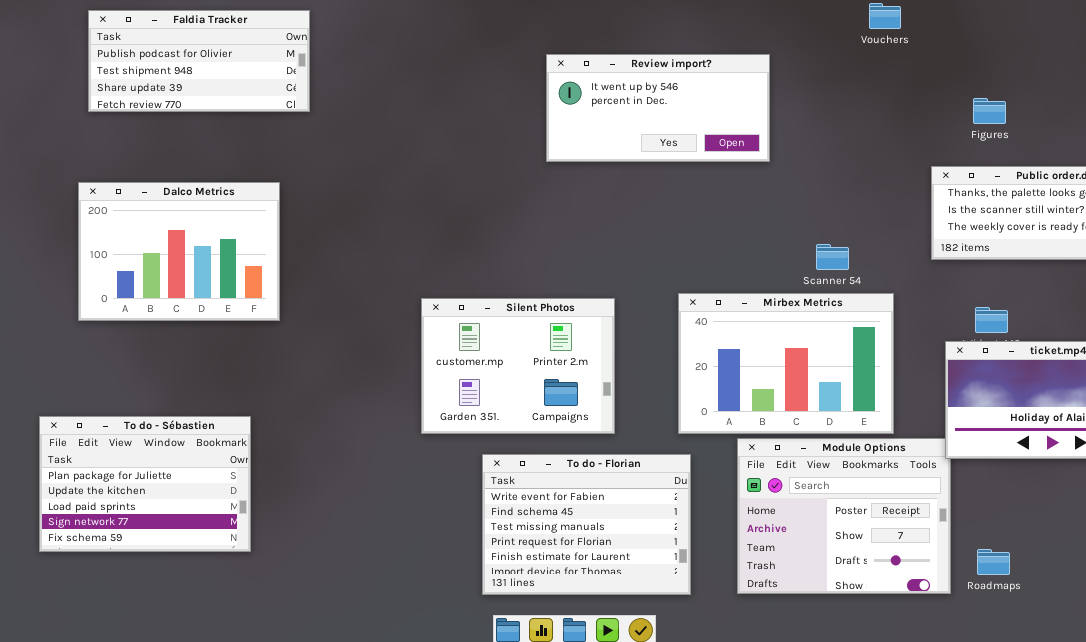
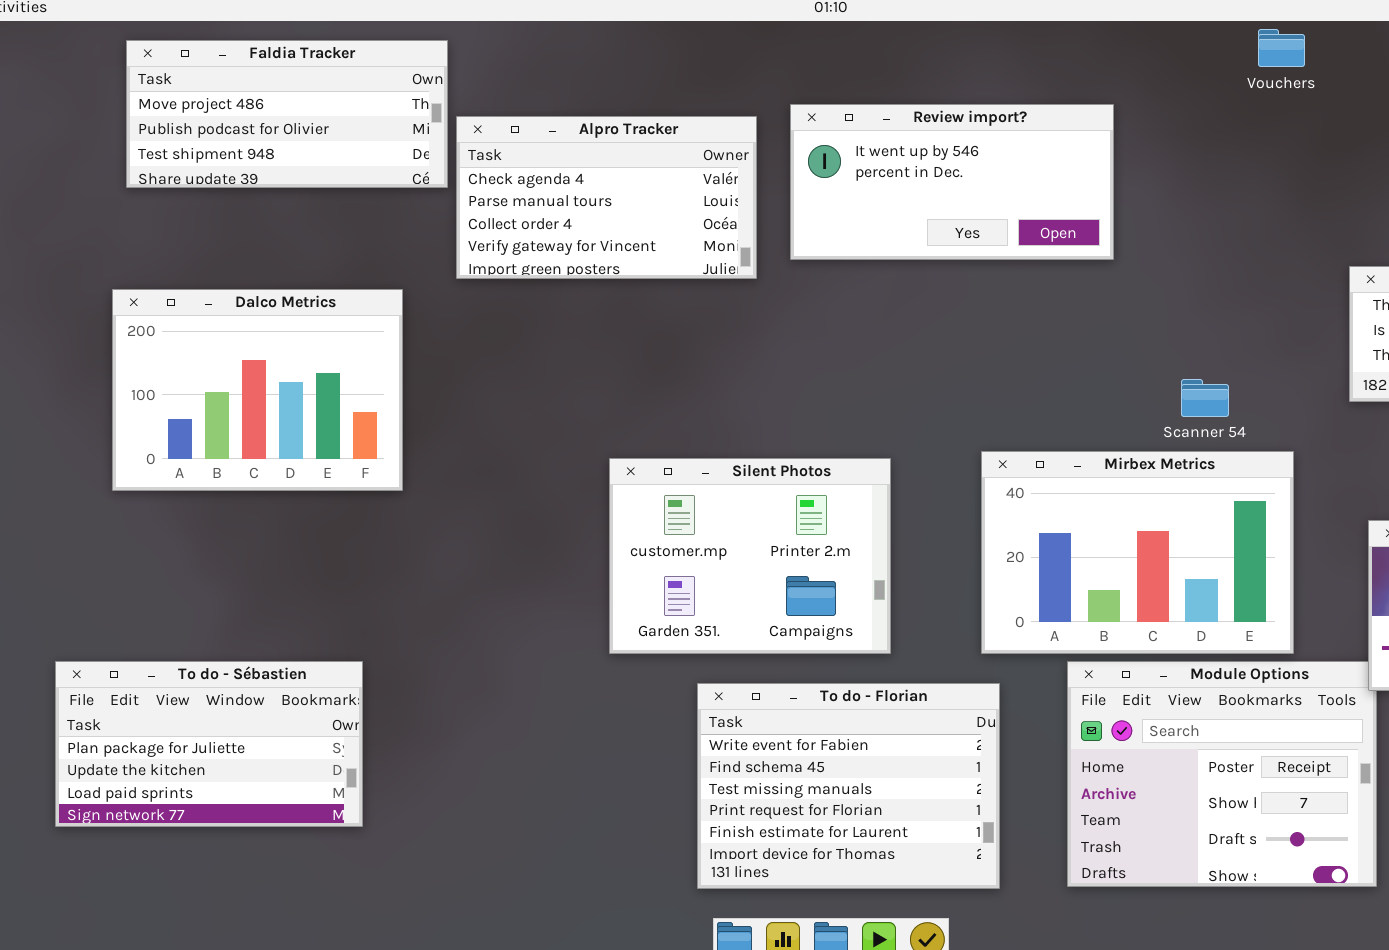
Faldia Tracker: [88,10,310,112] -> [126,40,448,188], scrolled up 1 row
Alpro Tracker: none -> [456,116,757,279], opened
To do - Sébastien: [39,416,251,552] -> [55,661,363,827], resized

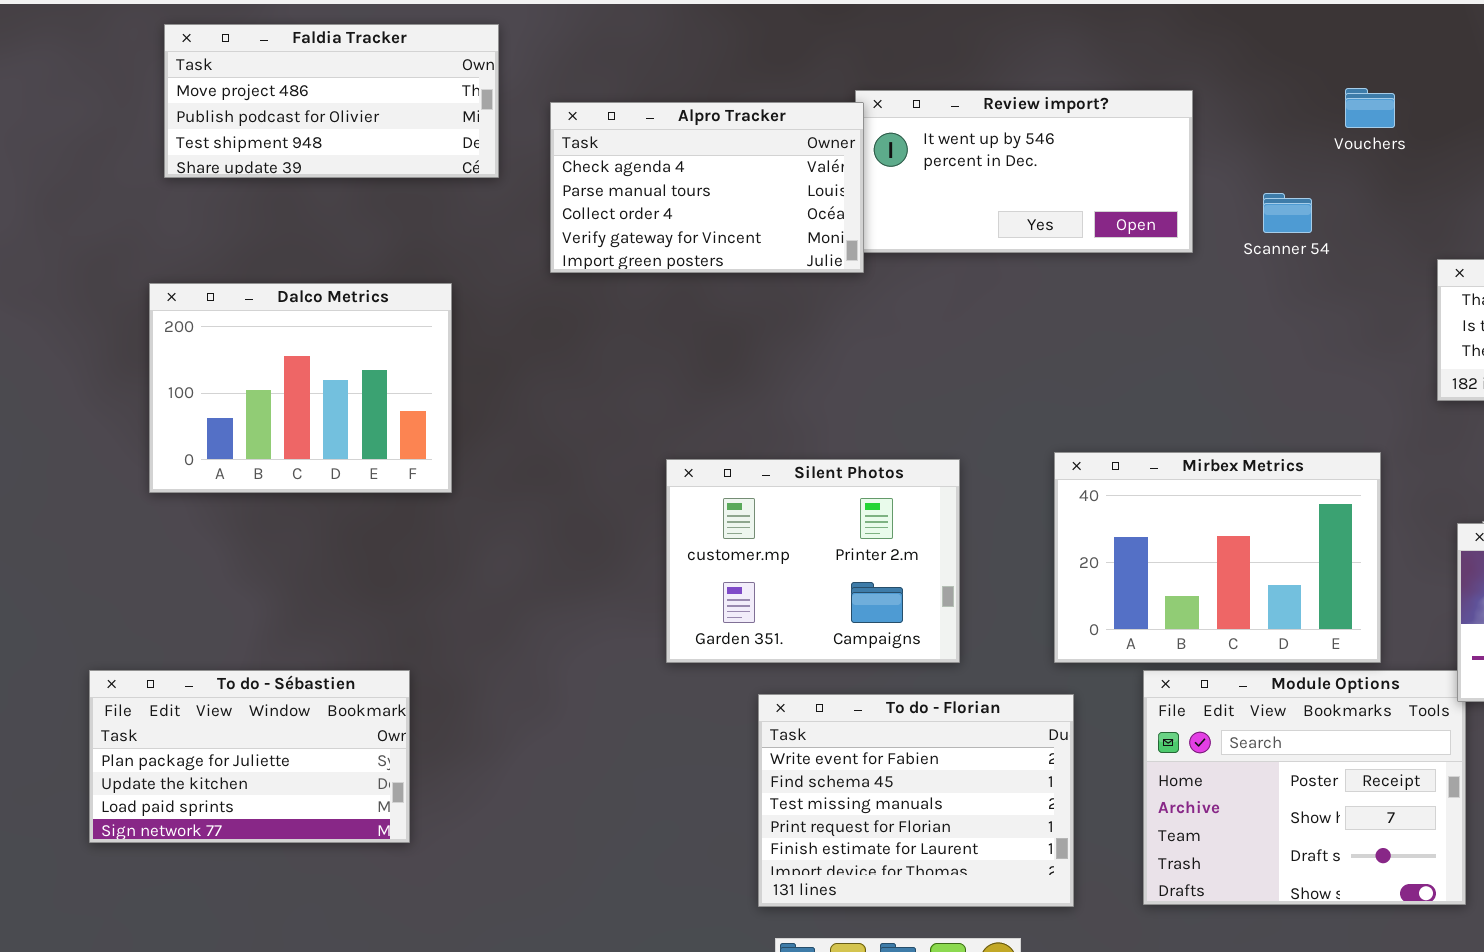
Vouchers: [1258,29,1305,67] -> [1345,88,1395,128], moved
Alpro Tracker: [456,116,757,279] -> [550,102,864,273], moved
Scanner 54: [1181,379,1229,417] -> [1263,193,1312,233], moved

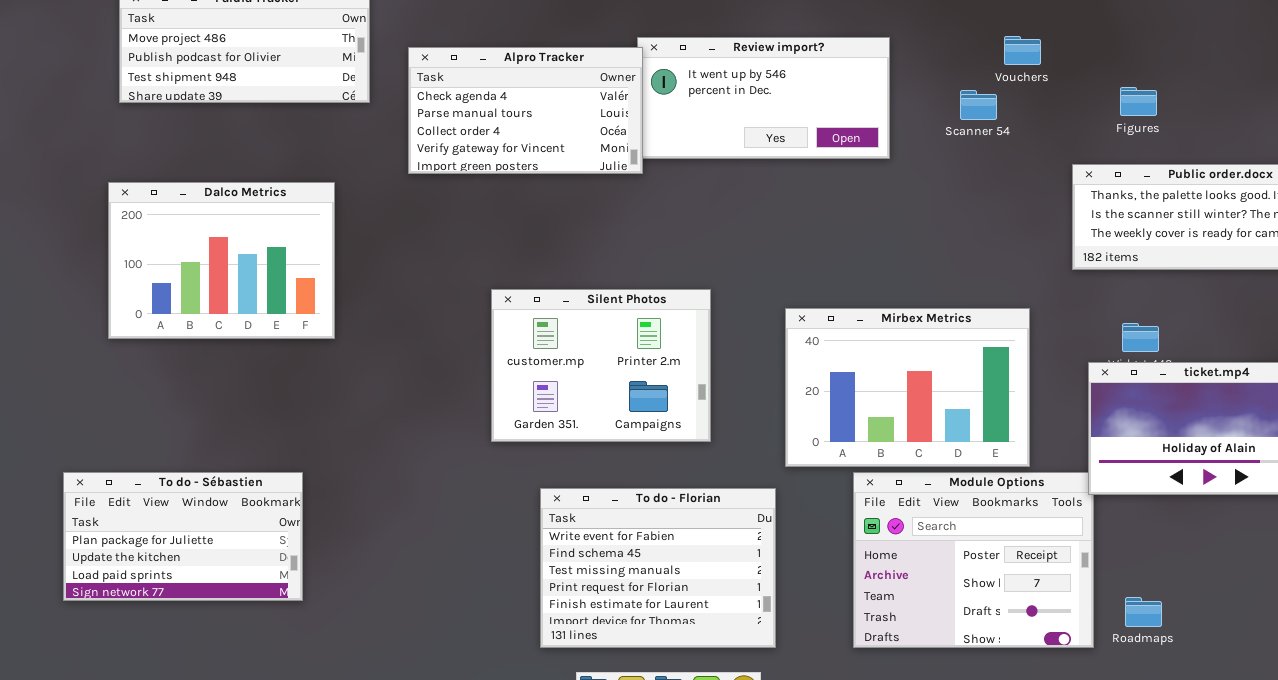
Scanner 54: [1263,193,1312,233] -> [960,90,997,120], moved
Silent Photos: [666,459,960,663] -> [491,289,711,442], moved
To do - Florian: [758,694,1074,907] -> [540,488,776,648], moved

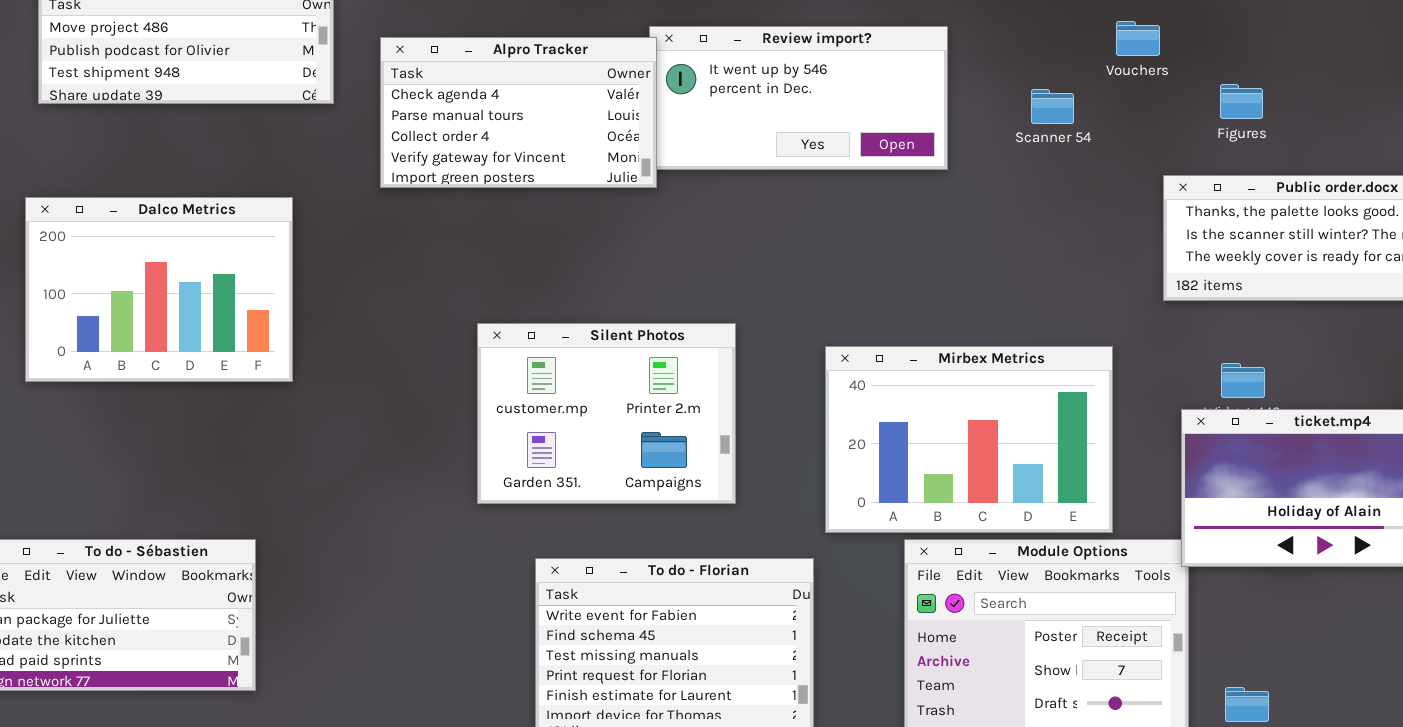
Vouchers: [1004,36,1041,65] -> [1116,21,1160,56], moved

